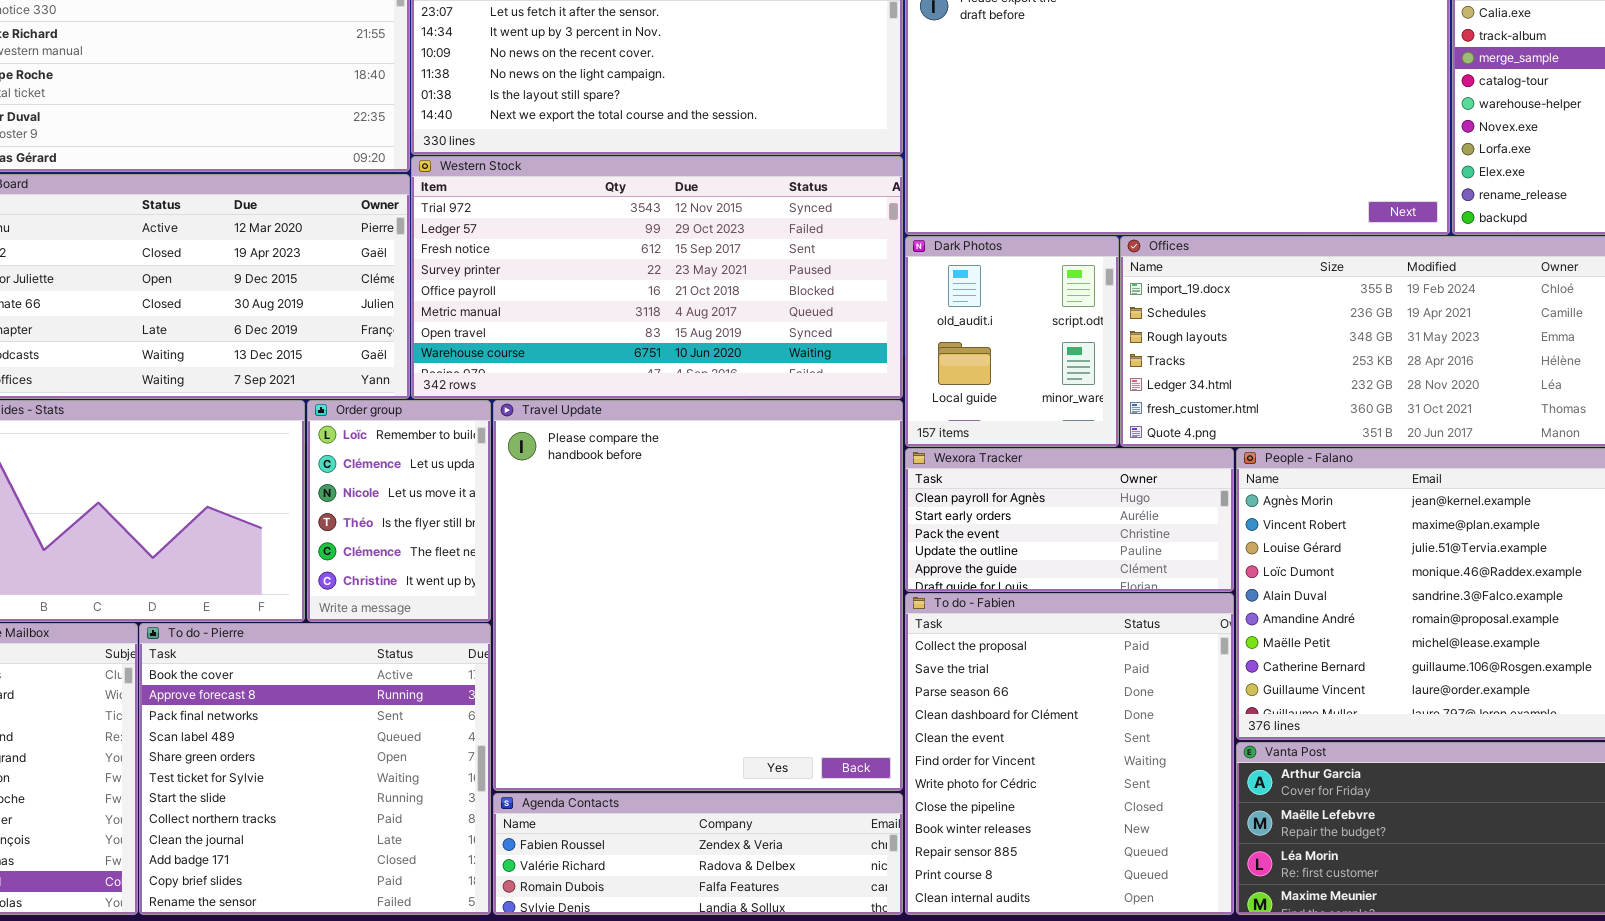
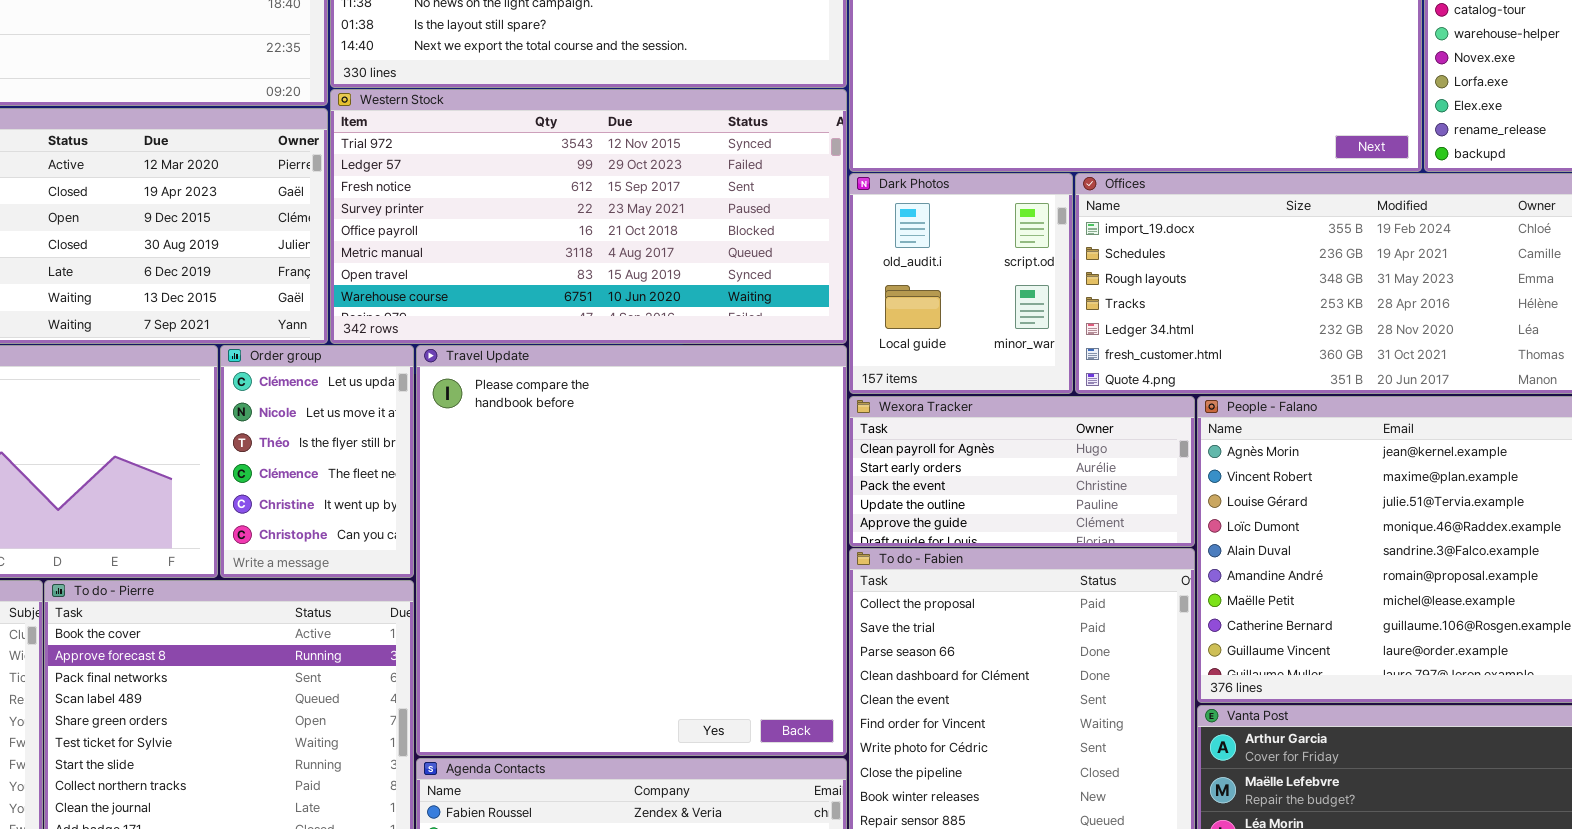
Order group: [307,400,491,622] -> [220,345,414,578], scrolled down 1 row

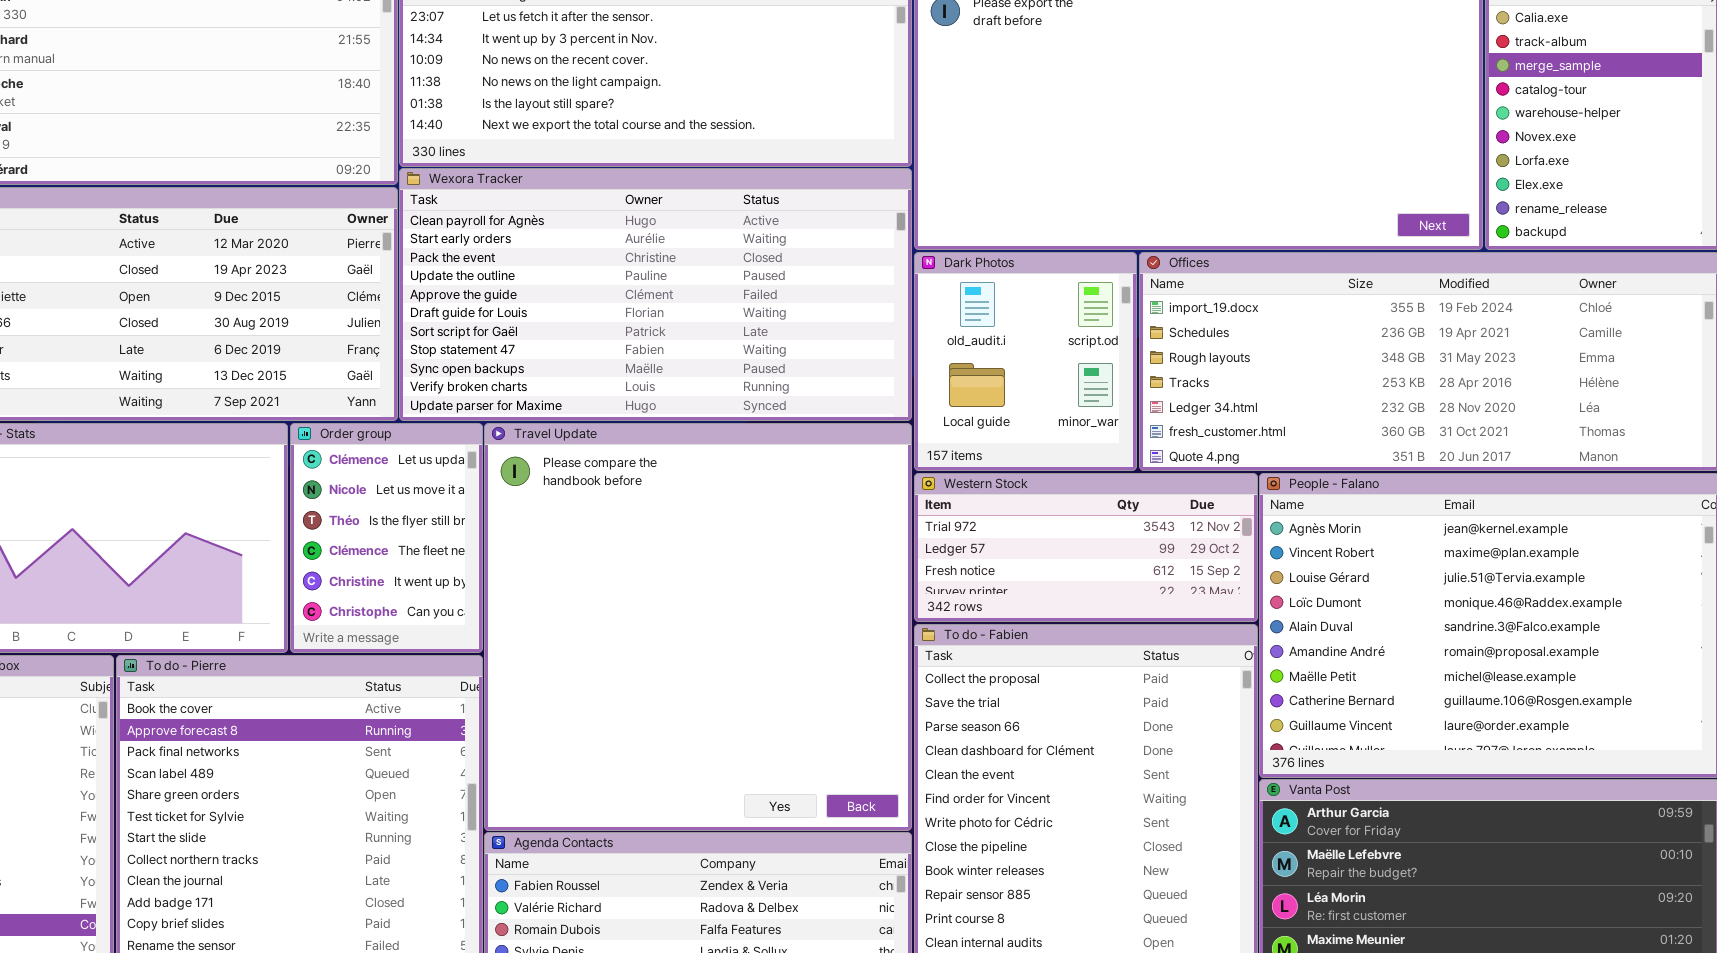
Western Stock: [330,89,847,344] -> [914,473,1258,622], moved, resized
Wexora Tracker: [849,396,1195,547] -> [399,168,912,421], moved, resized

